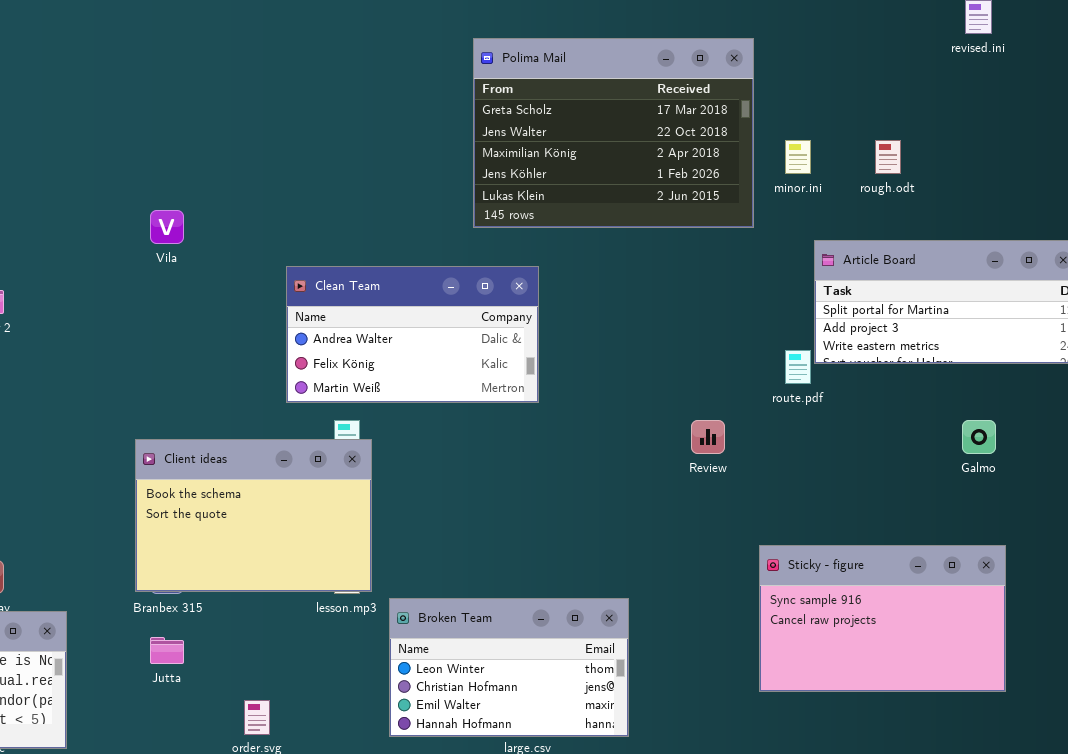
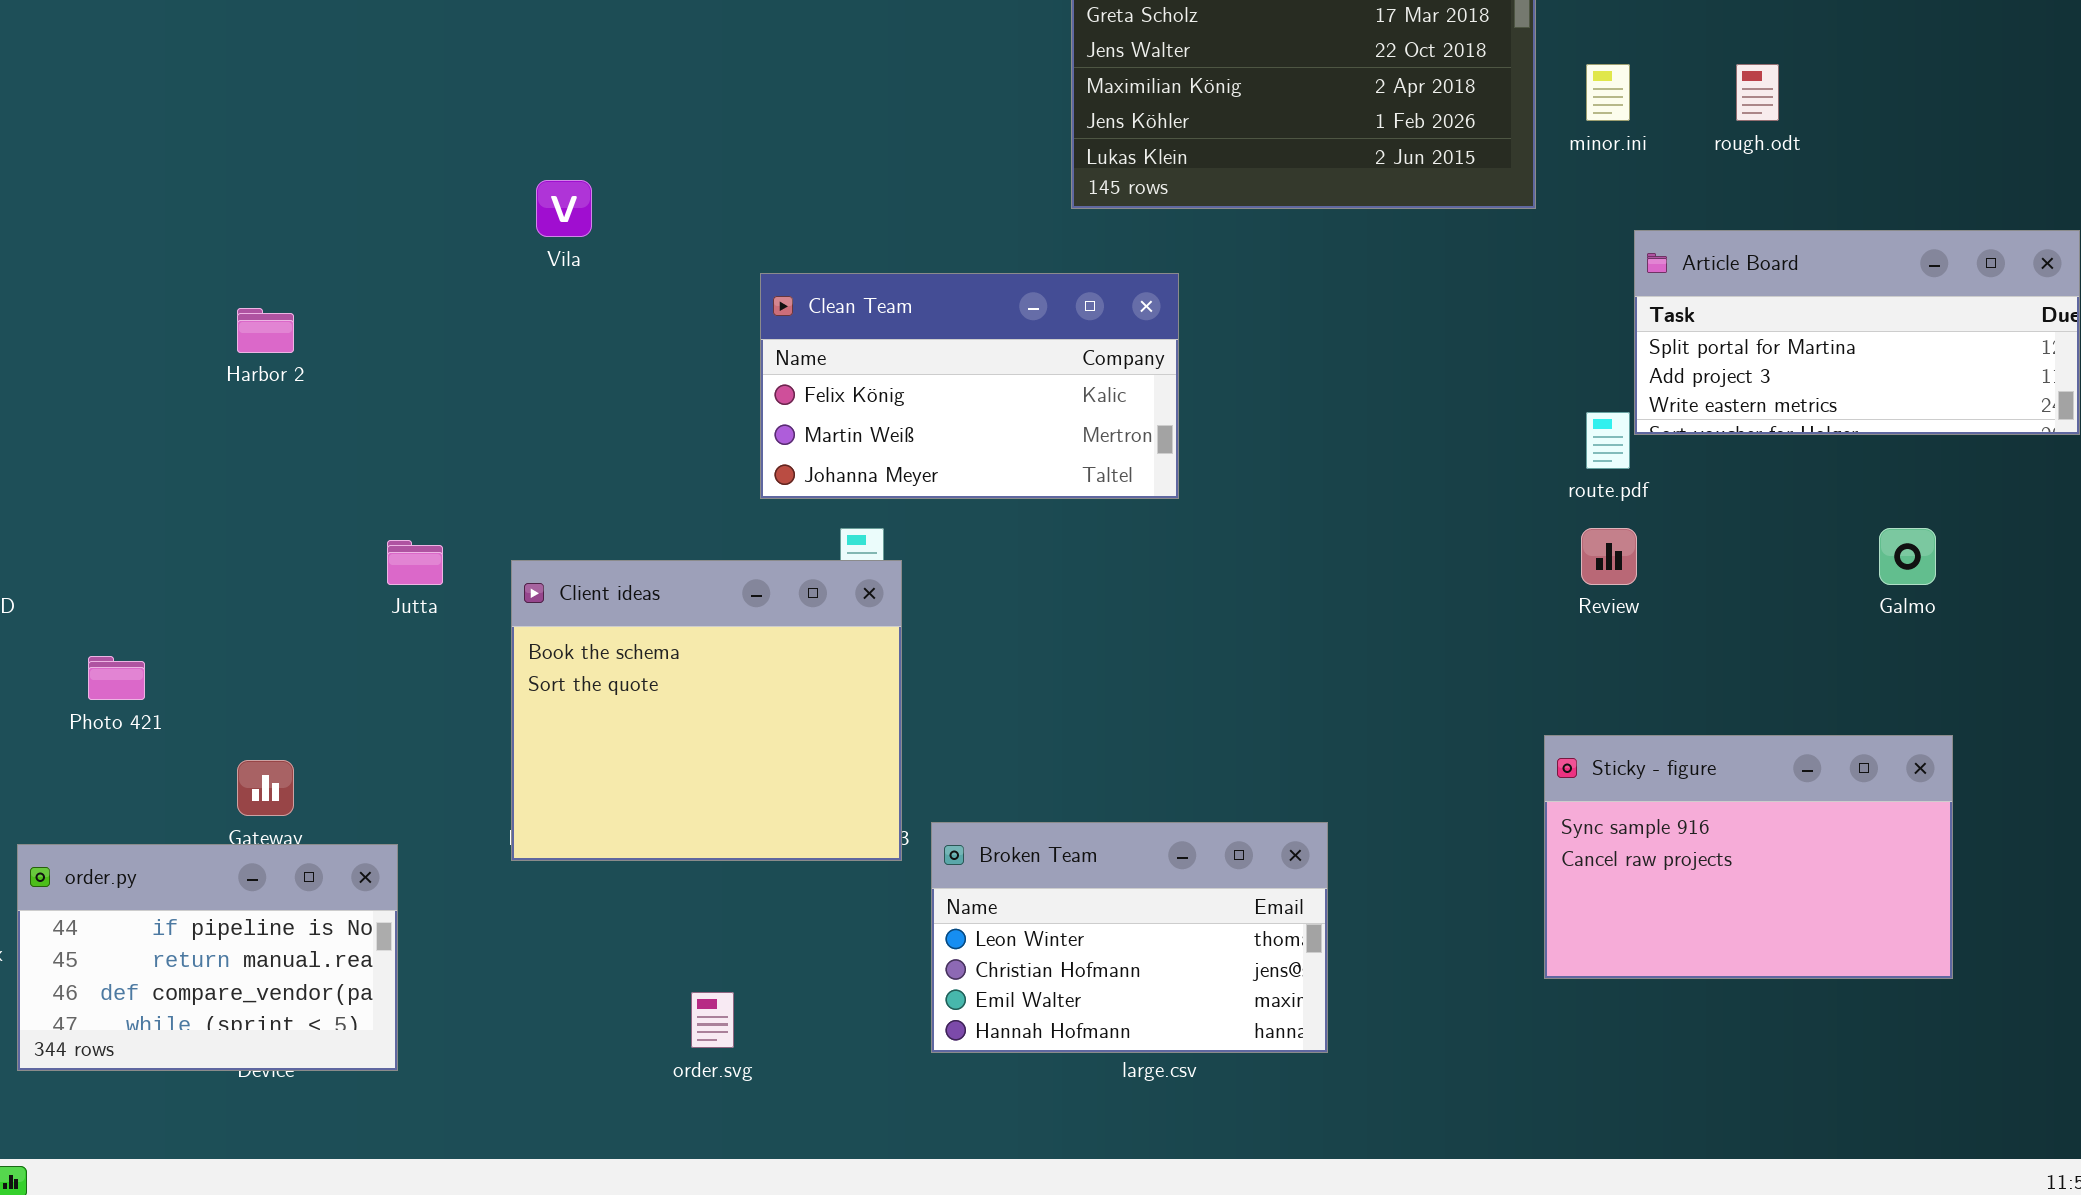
Clean Team: [286,266,539,403] -> [760,273,1179,499], scrolled down 1 row
Review: [691,420,725,454] -> [1581,528,1637,585], moved
Client ideas: [135,439,372,592] -> [511,560,902,861], resized
Jutta: [150,637,184,664] -> [387,540,443,585], moved

